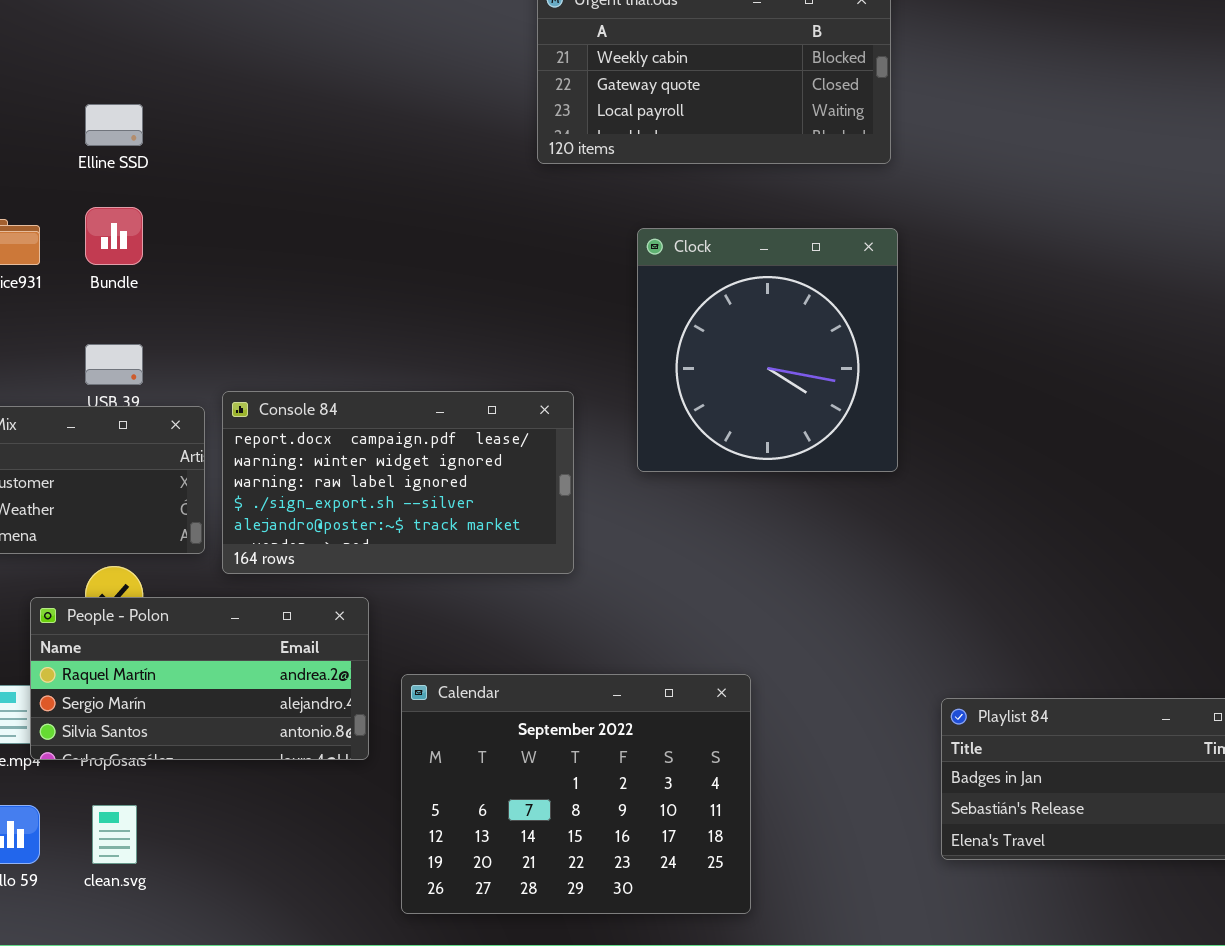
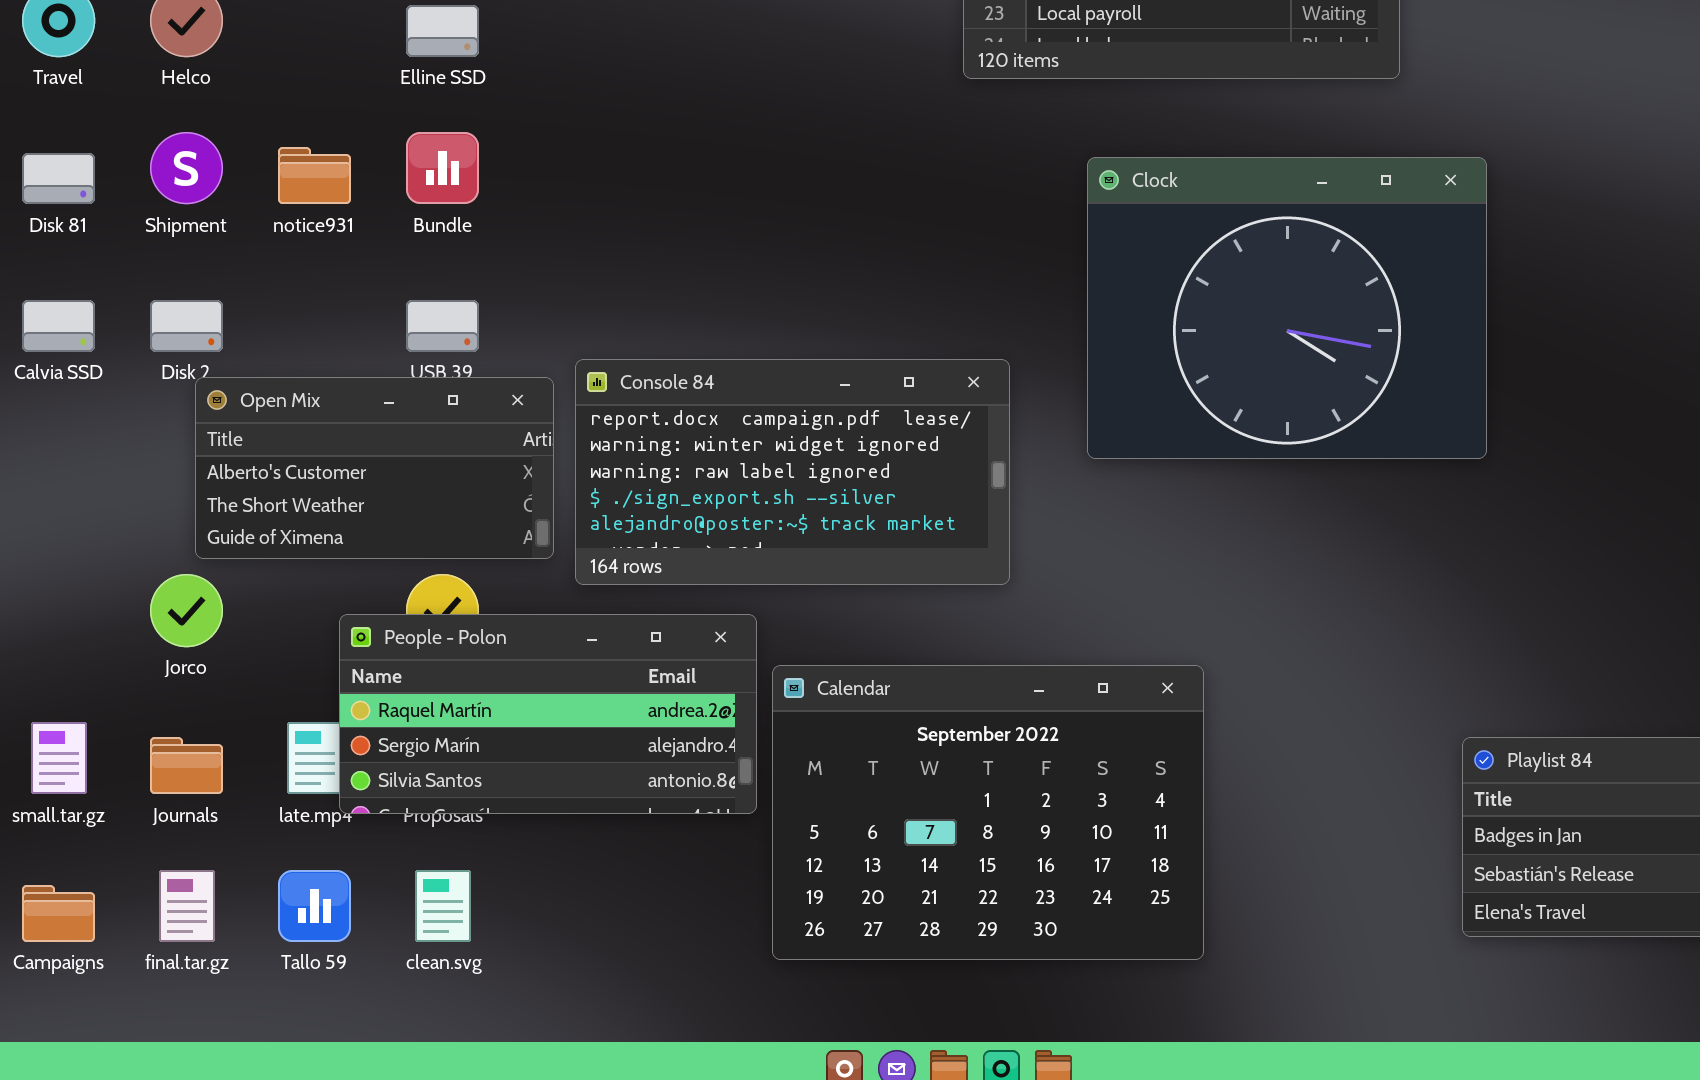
Clock: [637,228,898,472] -> [1087,157,1487,459], resized
Calendar: [401,674,751,914] -> [772,665,1204,960], moved

